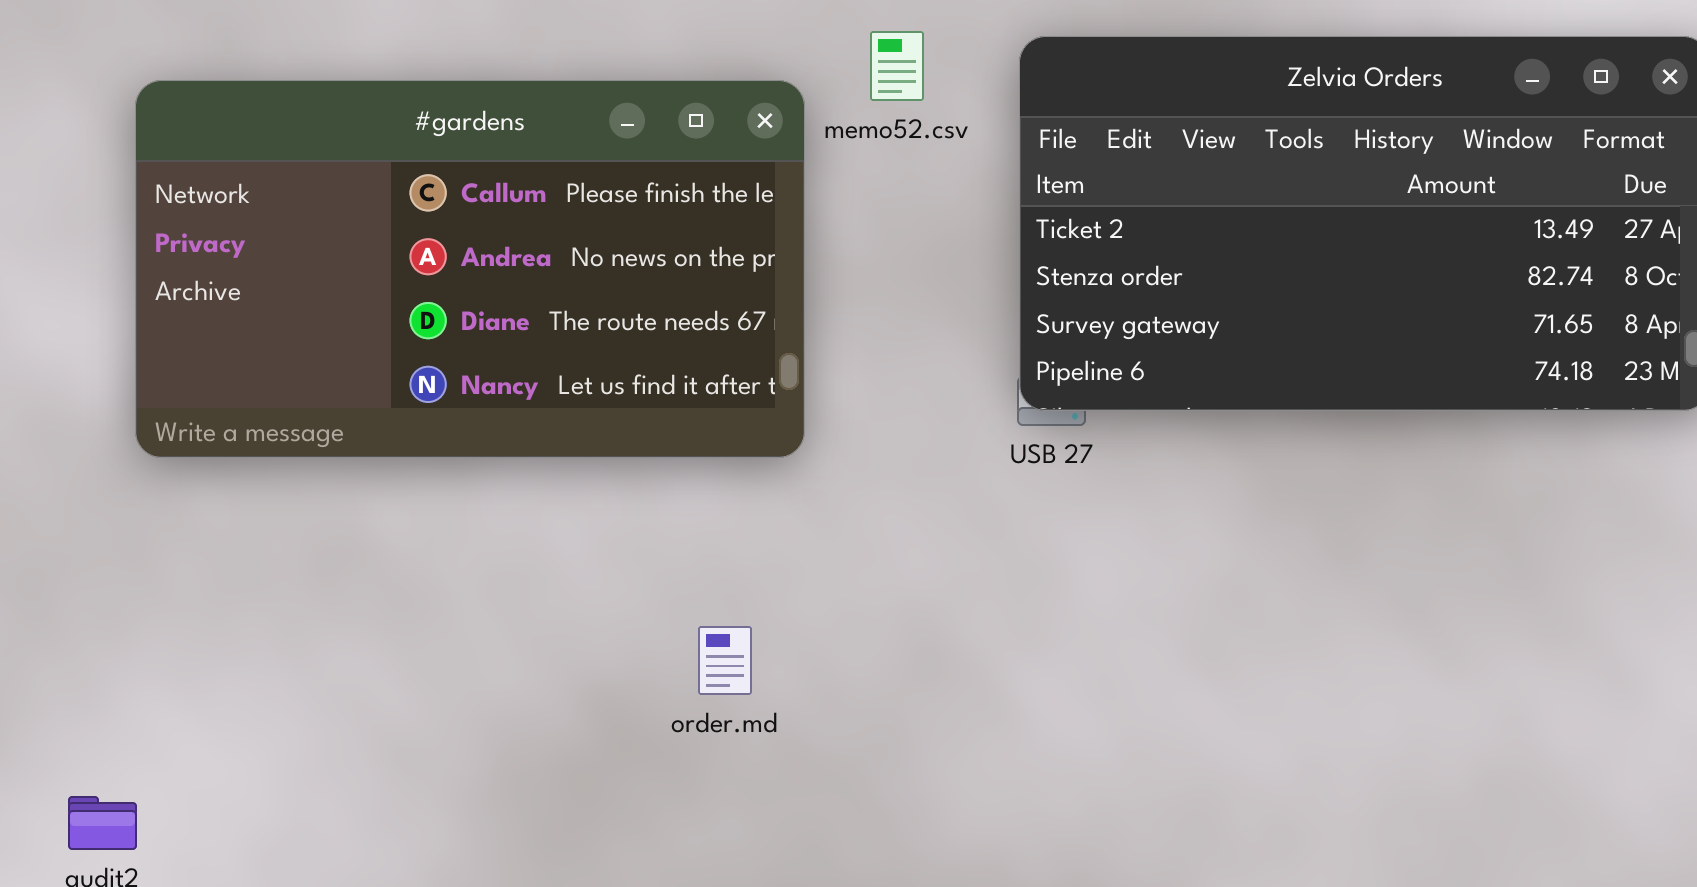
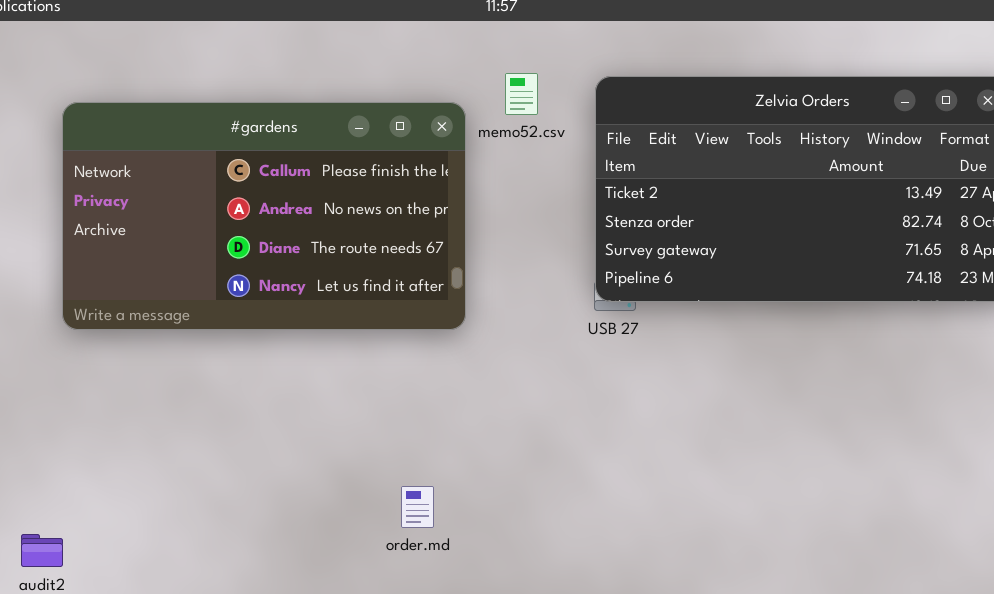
order.md: [698,626,752,695] -> [401,486,434,528], moved

